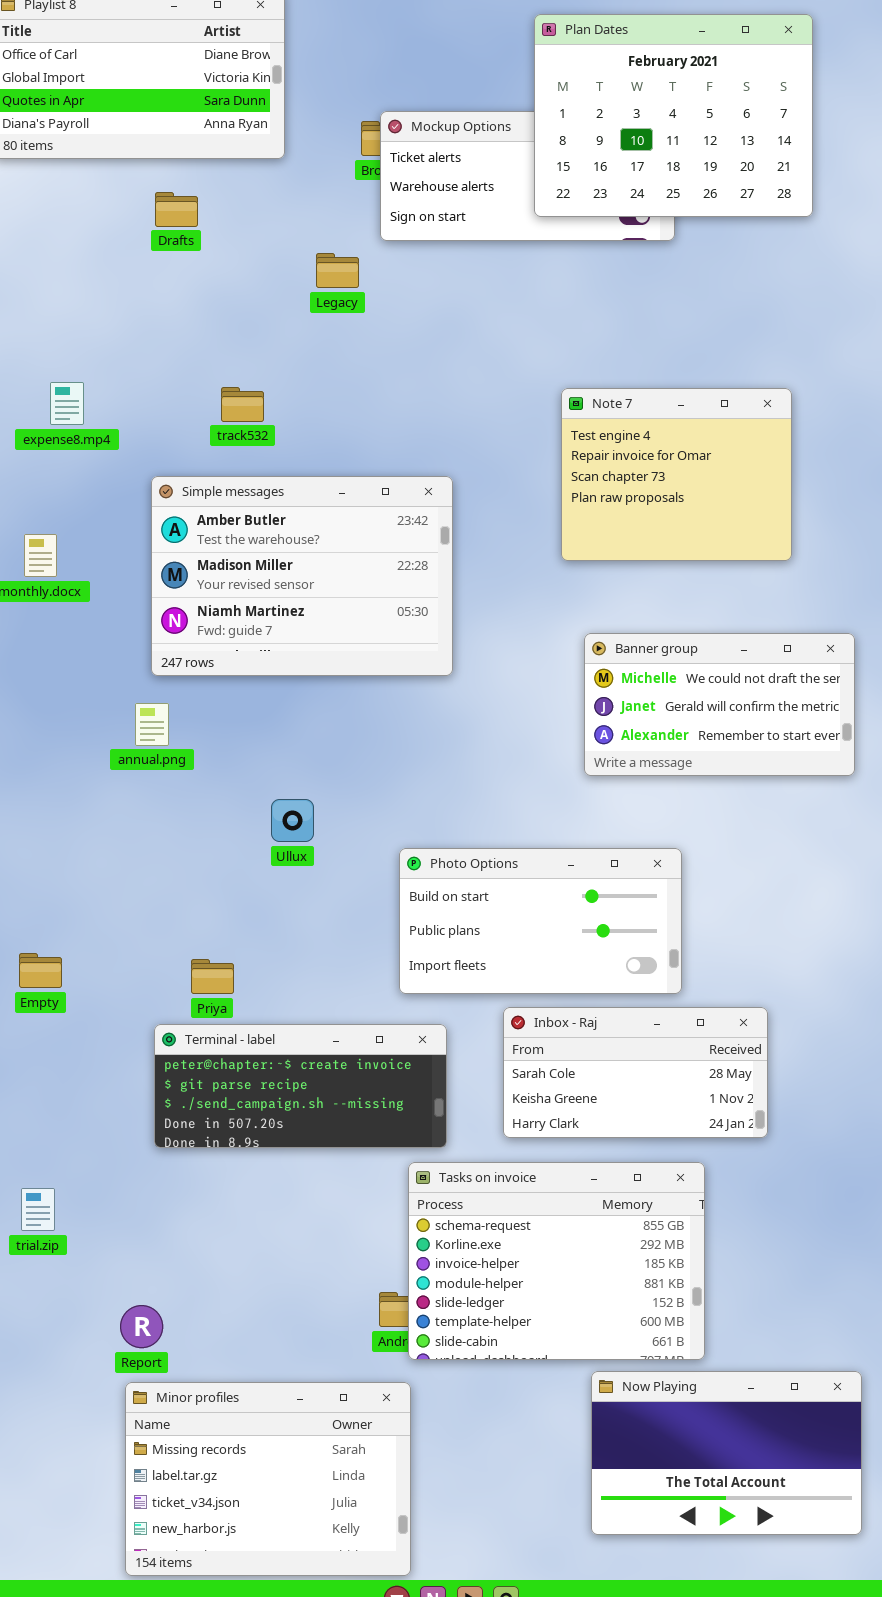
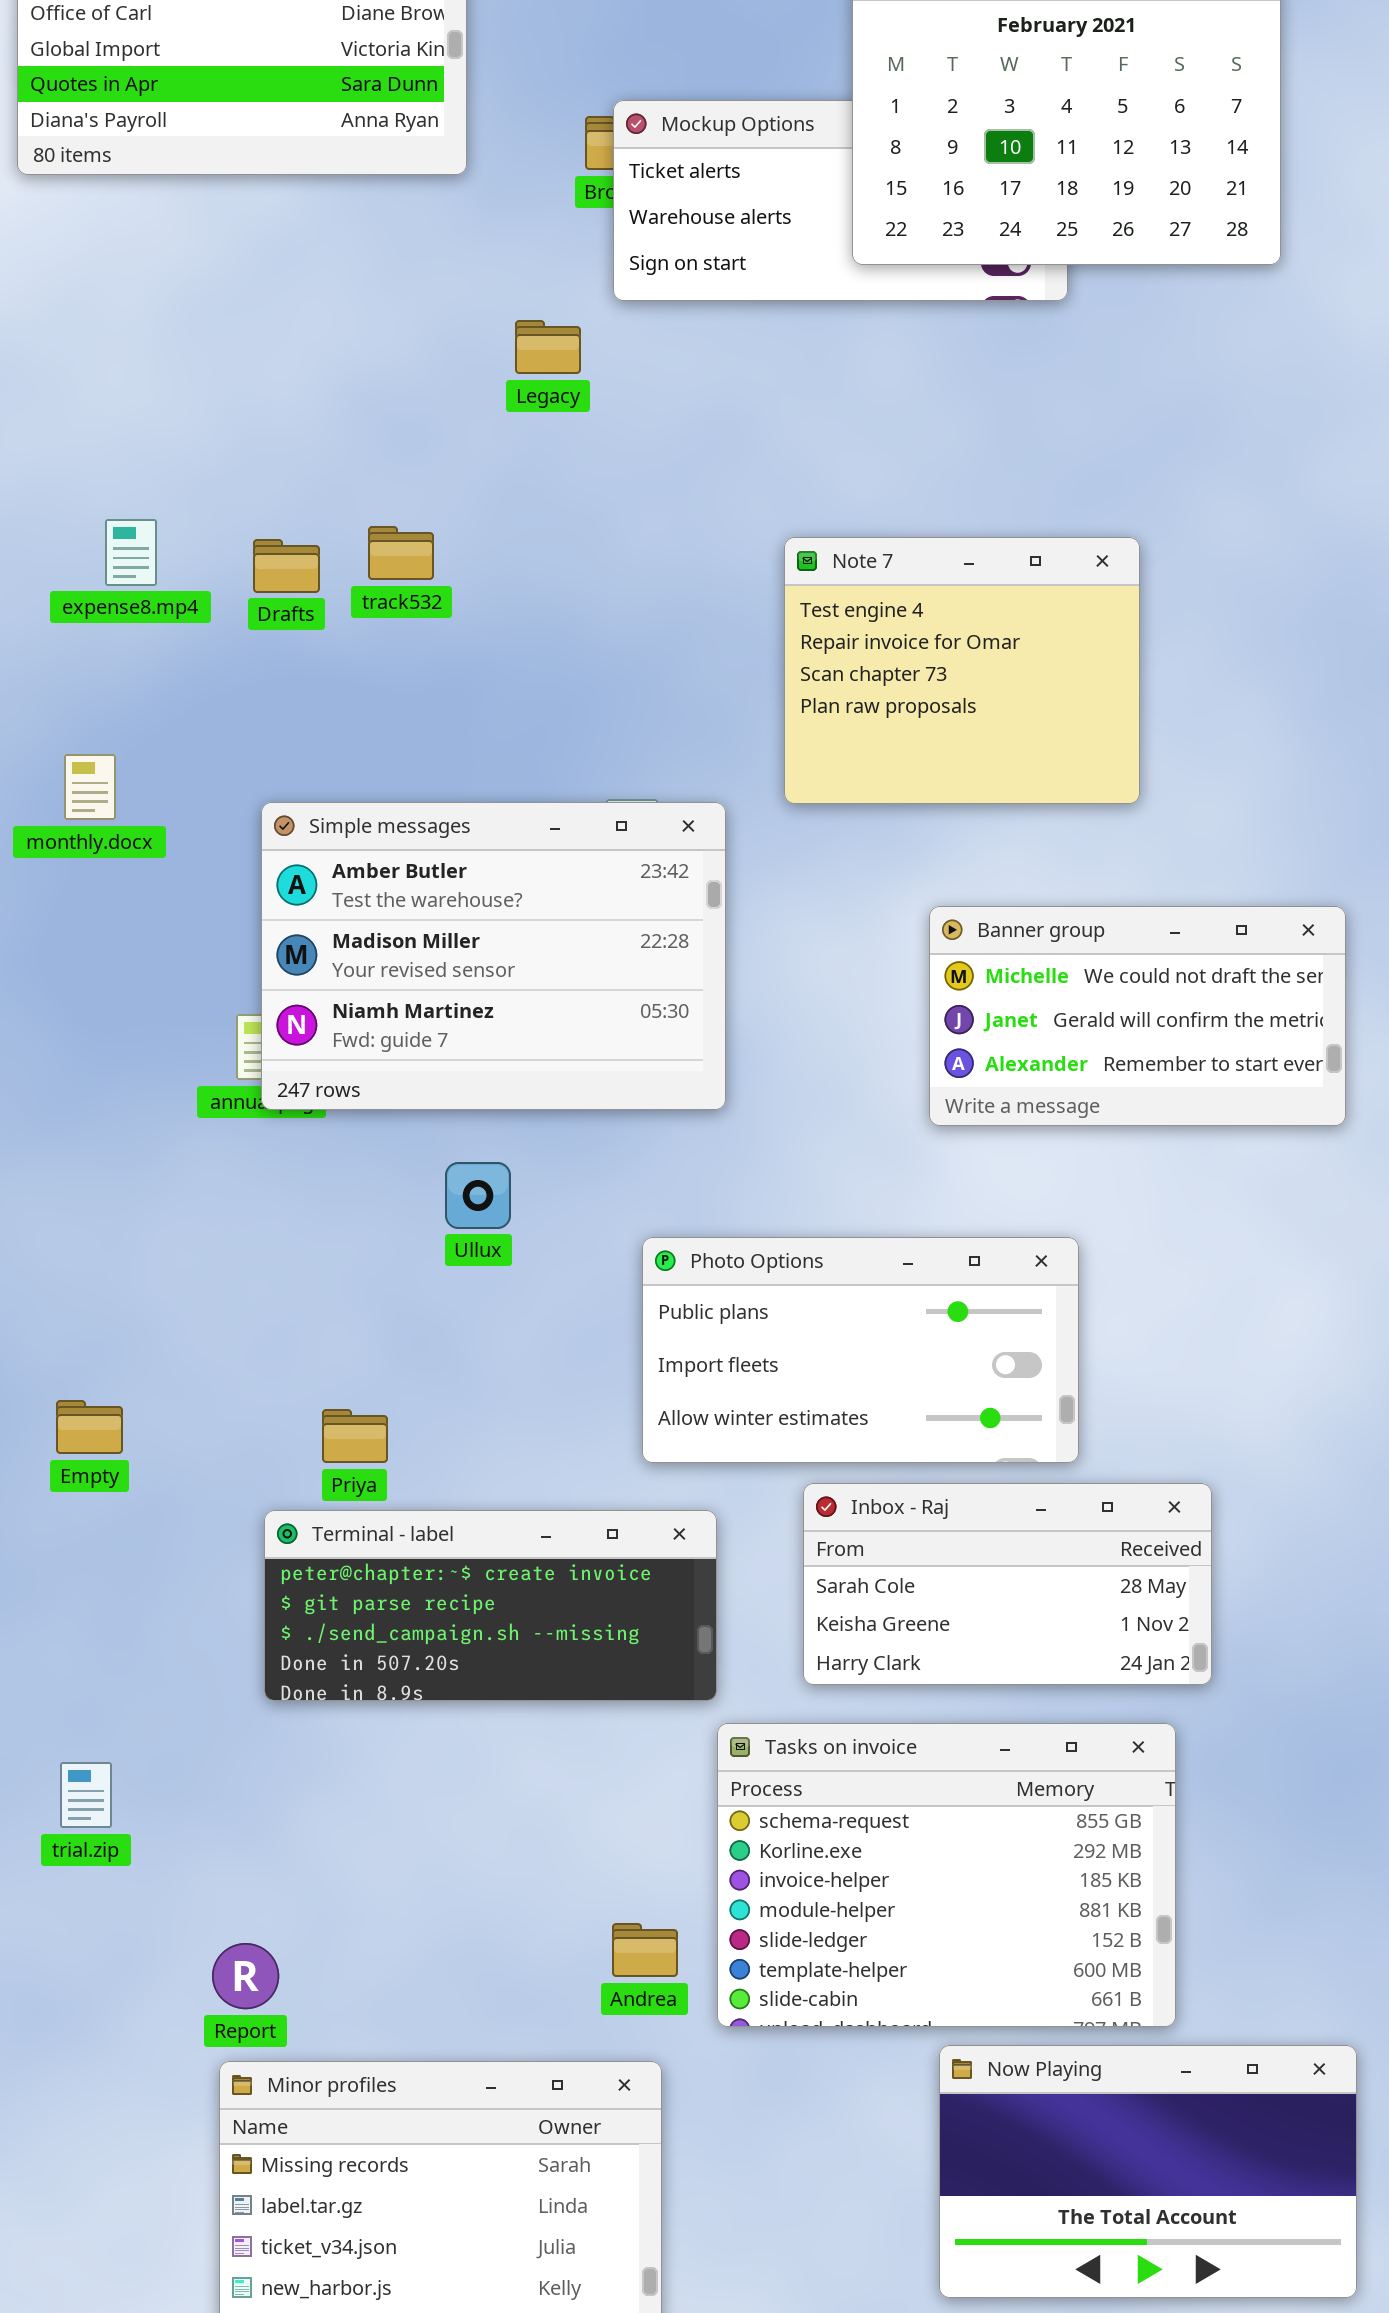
Drafts: [155,192,198,227] -> [253,539,320,593], moved
Note 7: [561,388,792,561] -> [784,537,1140,804], moved
Simple messages: [151,476,453,676] -> [261,802,726,1110], moved
Photo Options: [399,848,682,994] -> [642,1237,1079,1463], scrolled down 1 row
Tasks on invoice: [408,1162,705,1360] -> [717,1723,1176,2027], moved

